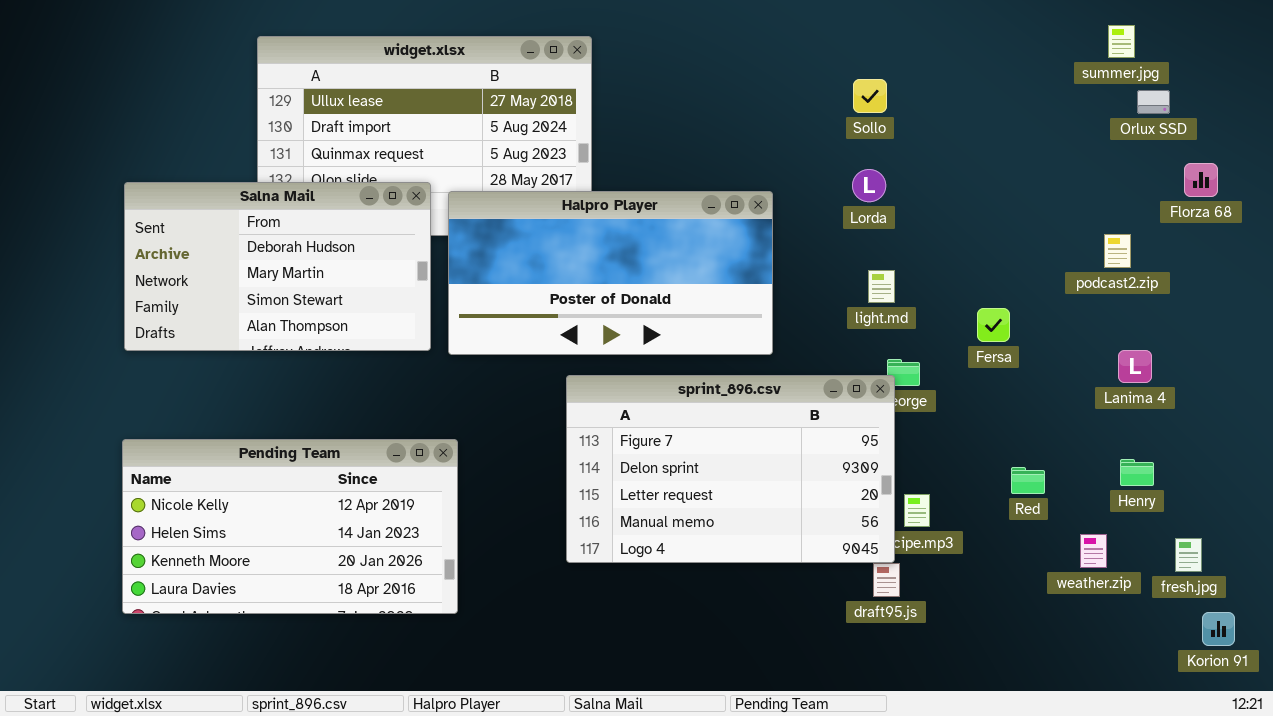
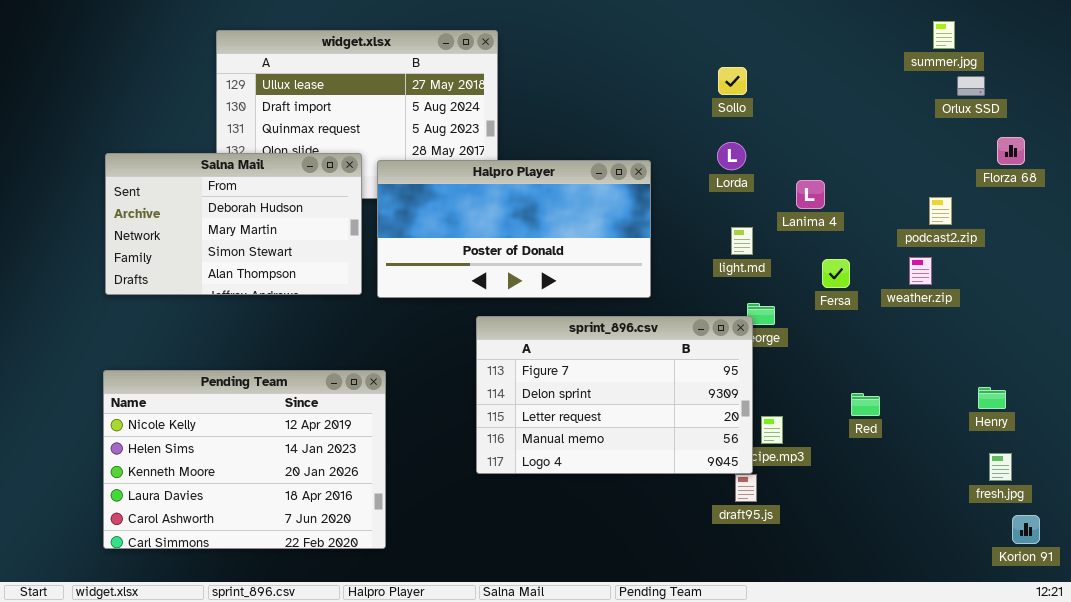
Lanima 4: [1118,350,1152,383] -> [796,180,825,209], moved
Pending Team: [122,439,458,614] -> [103,370,386,549], resized
Henry: [1120,459,1154,486] -> [978,387,1006,409], moved
weather.zip: [1080,534,1107,568] -> [909,257,932,285], moved

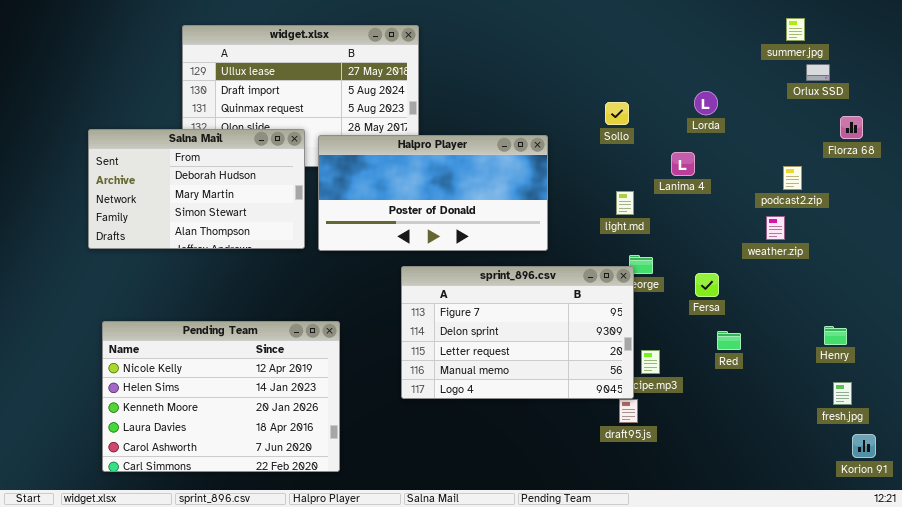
Sollo: [718,67,747,95] -> [605,102,629,125], moved
Lorda: [717,142,746,170] -> [694,91,718,115], moved
Fersa: [822,259,850,288] -> [695,273,719,297], moved
Pending Team: [103,370,386,549] -> [102,321,340,472], moved

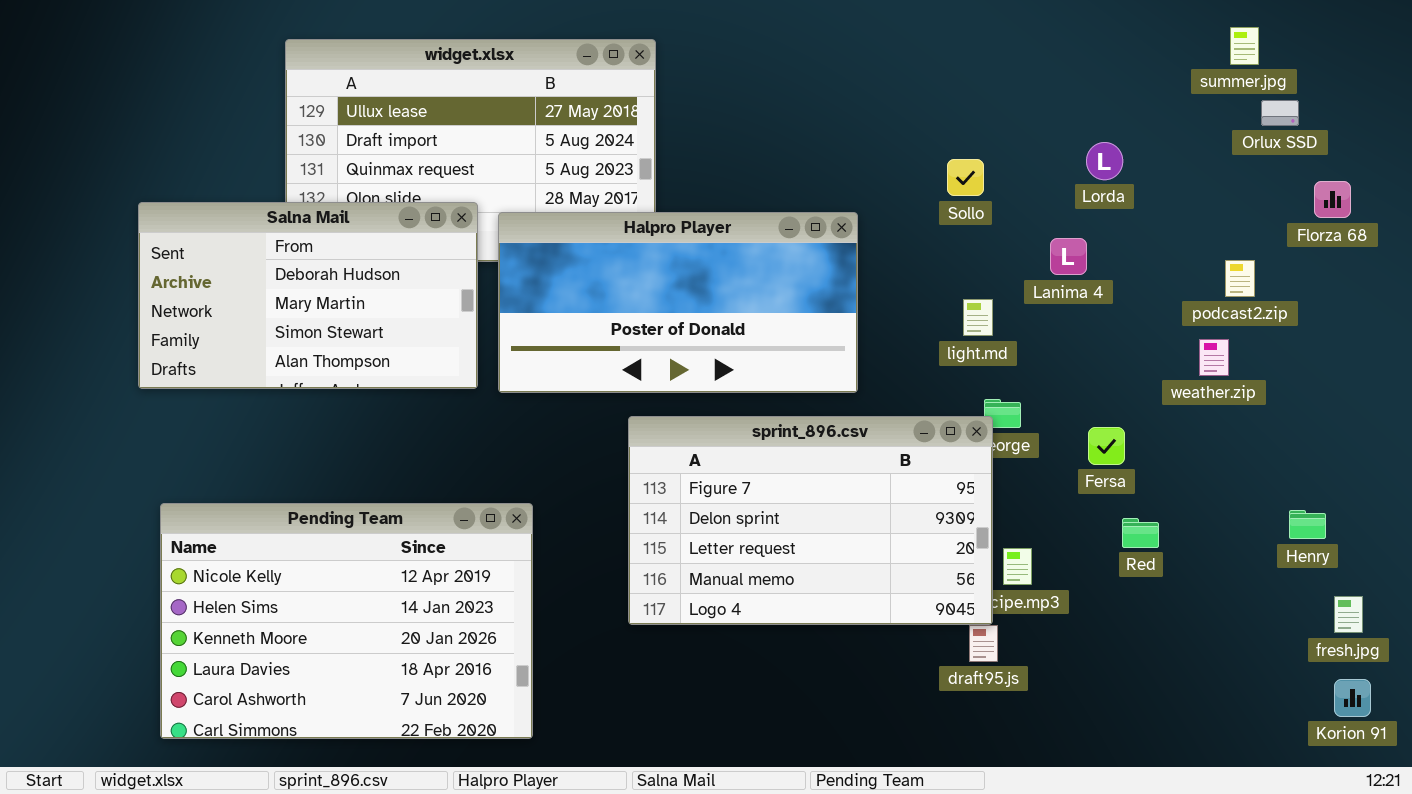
fresh.jpg: [833,382,852,405] -> [1334,596,1363,633], moved

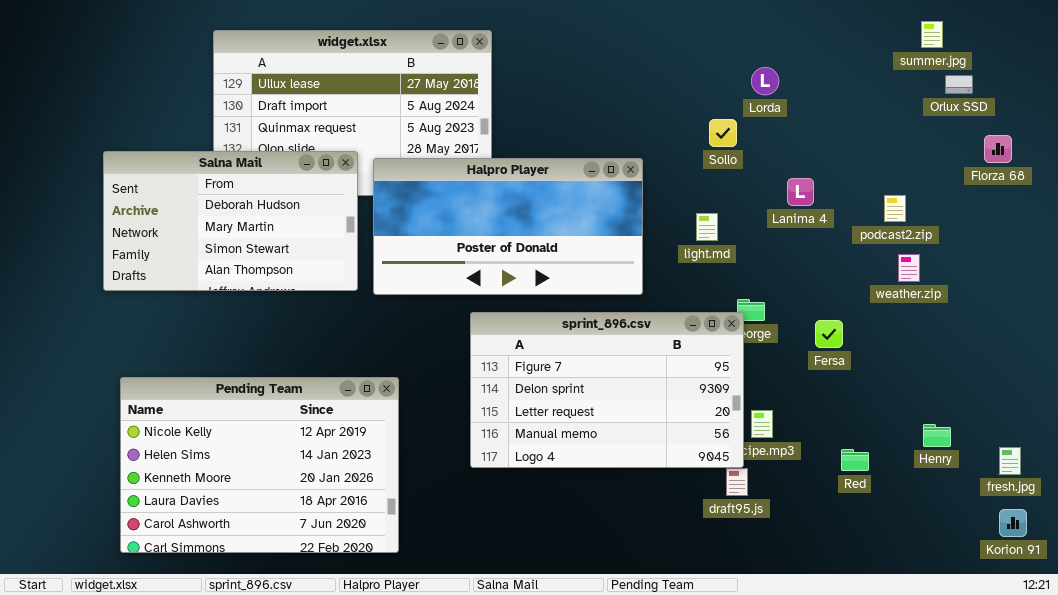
Lorda: [1086,142,1123,180] -> [751,67,779,95], moved
podcast2.zip: [1225,260,1255,297] -> [884,195,906,222], moved
light.md: [963,299,993,336] -> [696,213,718,241], moved
Henry: [1289,510,1326,539] -> [923,424,951,447], moved
Red: [1122,518,1159,548] -> [841,449,869,471], moved

